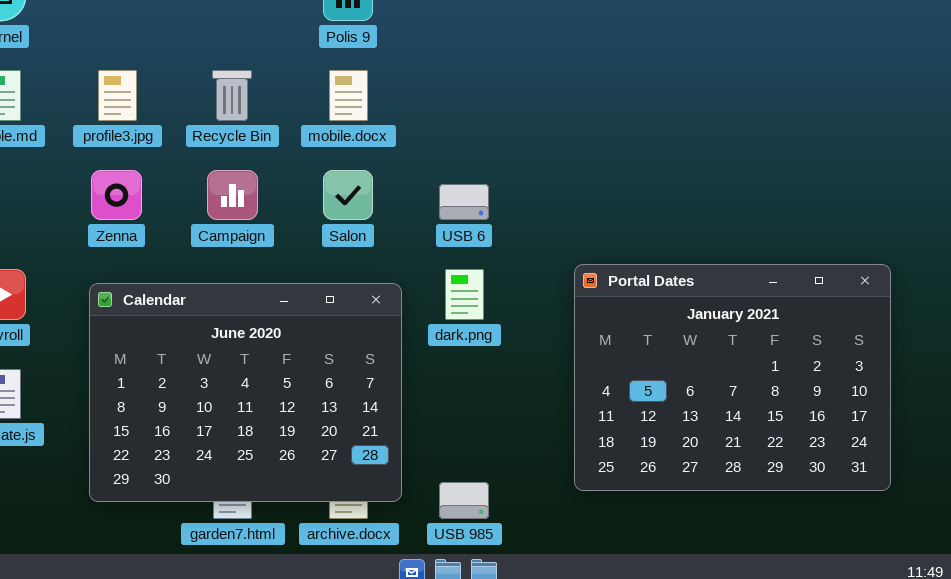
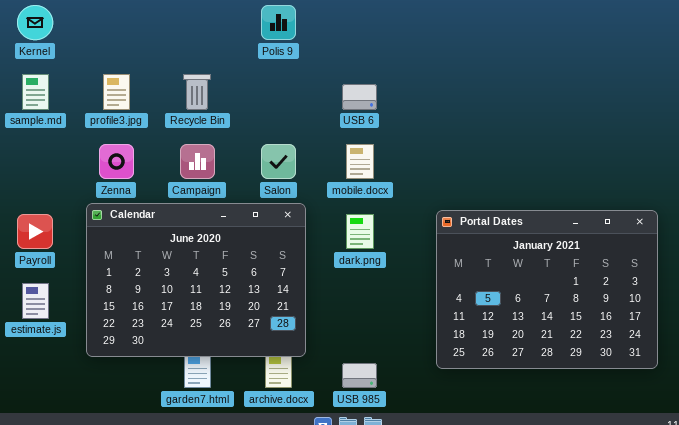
mobile.docx: [329,70,368,121] -> [346,144,374,179], moved
USB 6: [439,184,489,220] -> [342,84,377,110], moved
Calendar: [89,283,402,502] -> [86,203,306,357], moved

